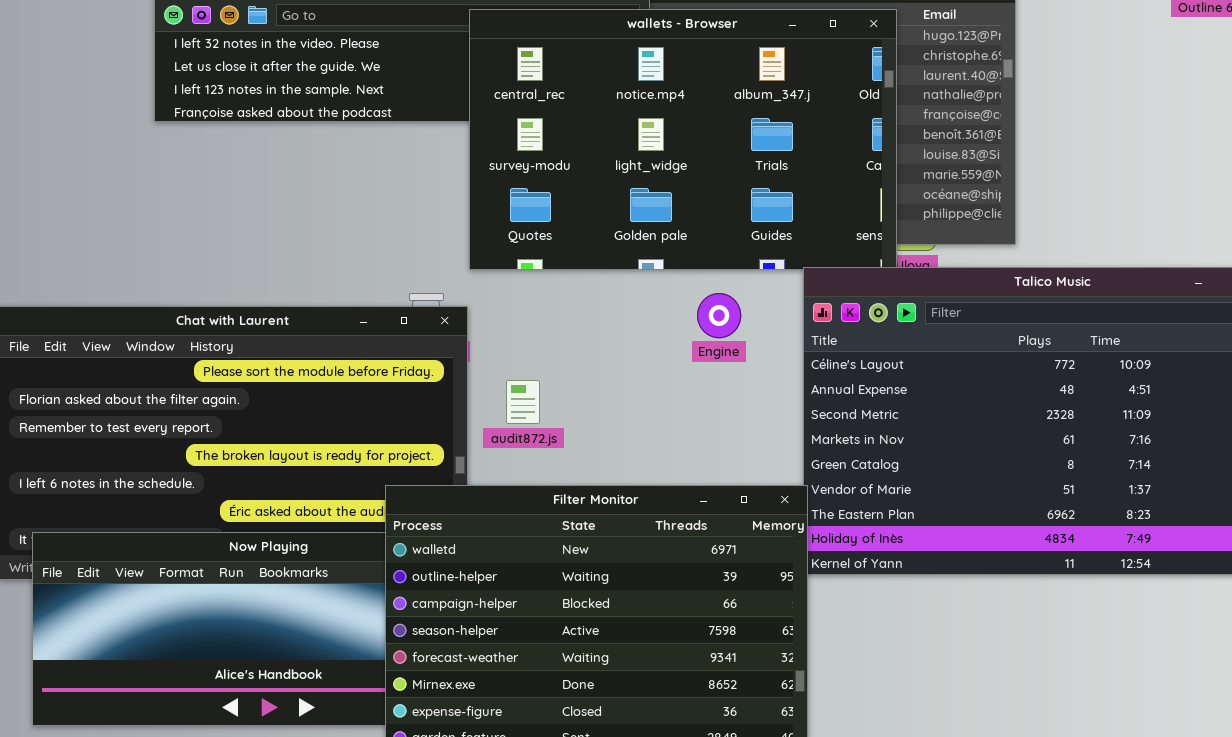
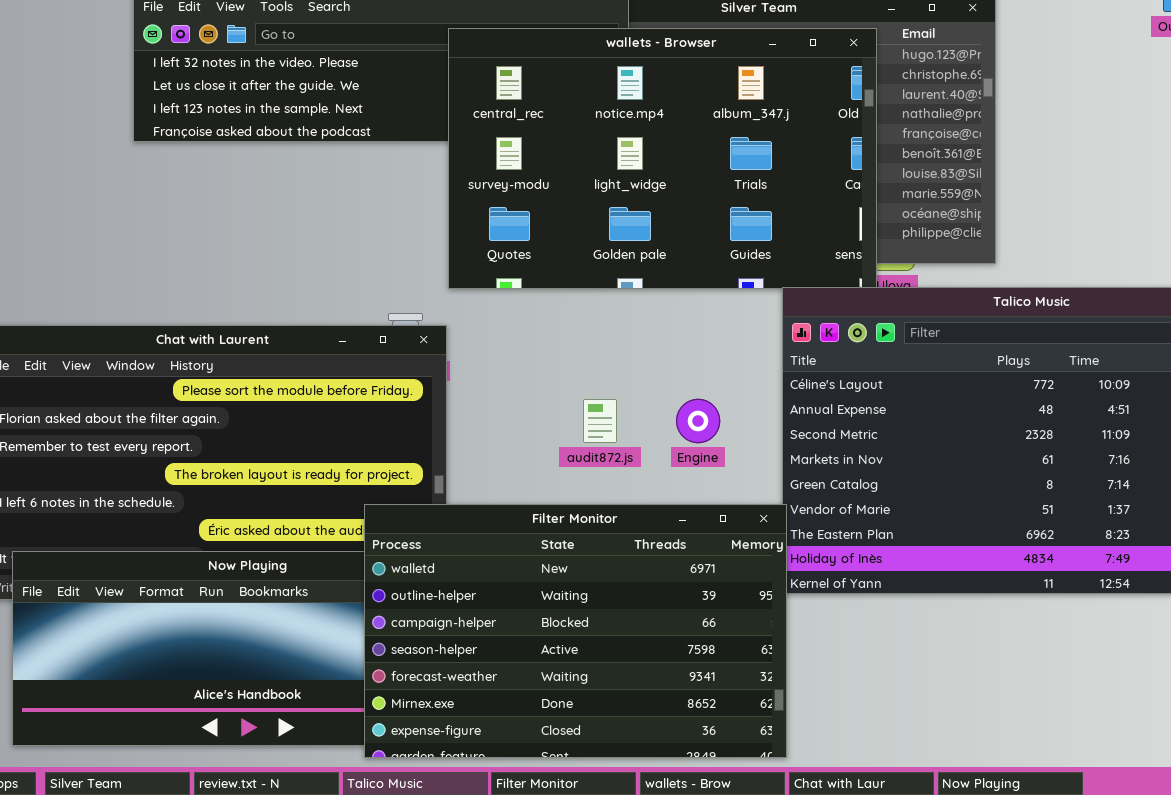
Engine: [697,293,741,338] -> [676,399,720,443], moved
audit872.js: [506,380,540,424] -> [583,399,617,443], moved

